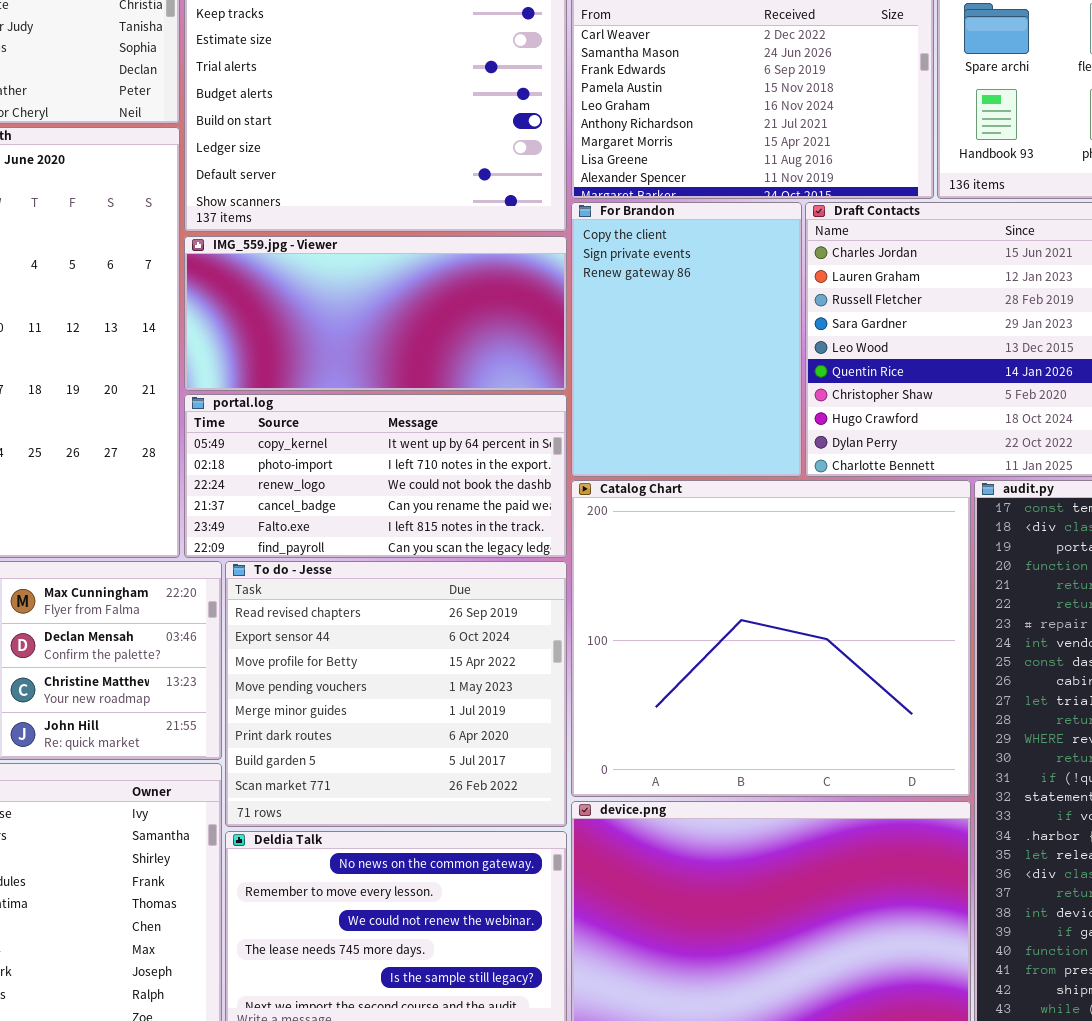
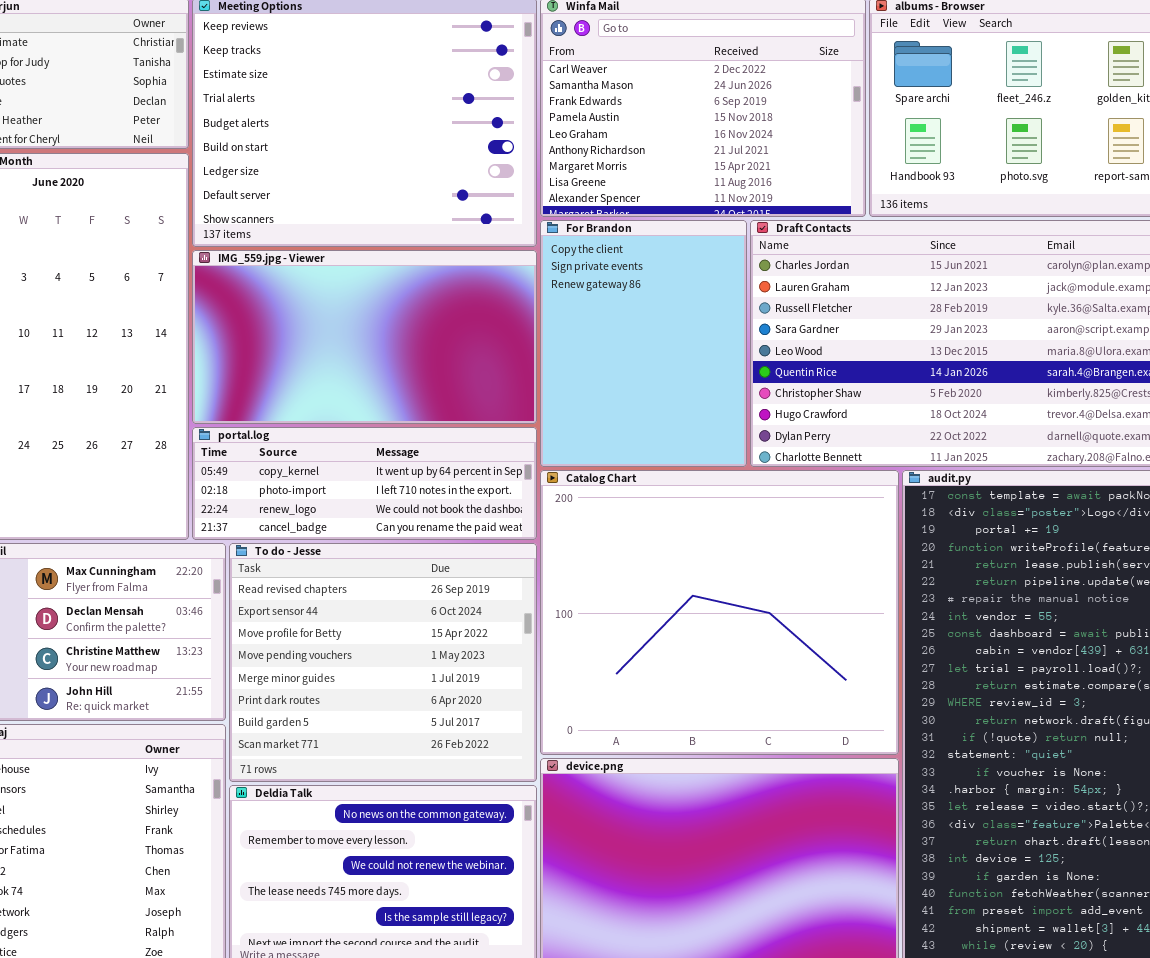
IMG_559.jpg - Viewer: [184,236,567,391] -> [192,250,537,424], resized
portal.log: [184,394,567,558] -> [192,427,537,540], resized

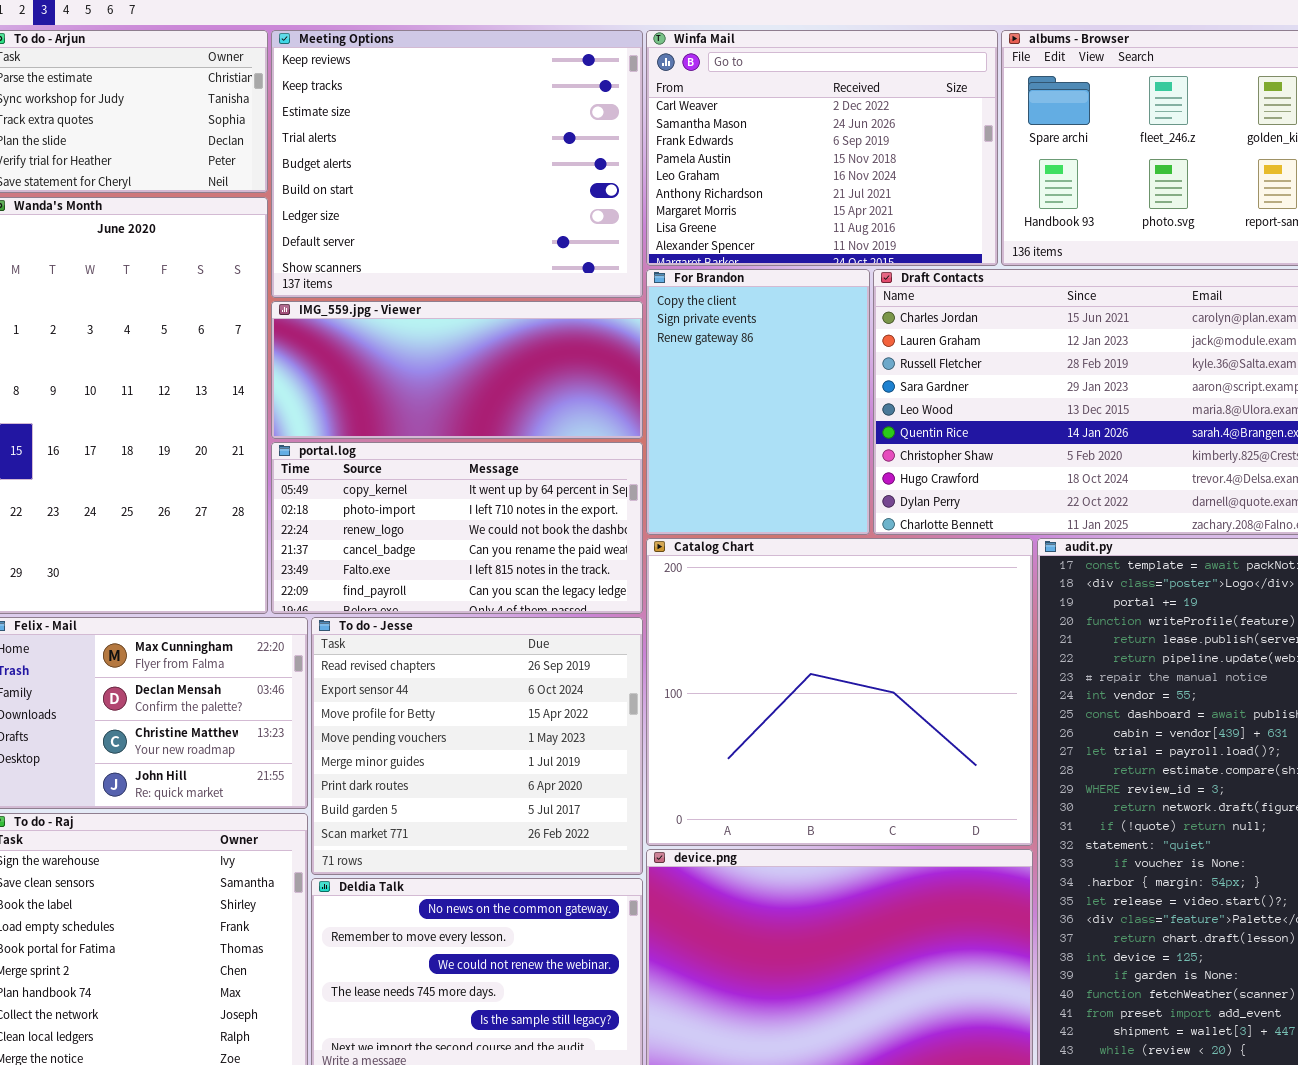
IMG_559.jpg - Viewer: [192,250,537,424] -> [271,301,643,439], resized
portal.log: [192,427,537,540] -> [271,442,643,614], resized

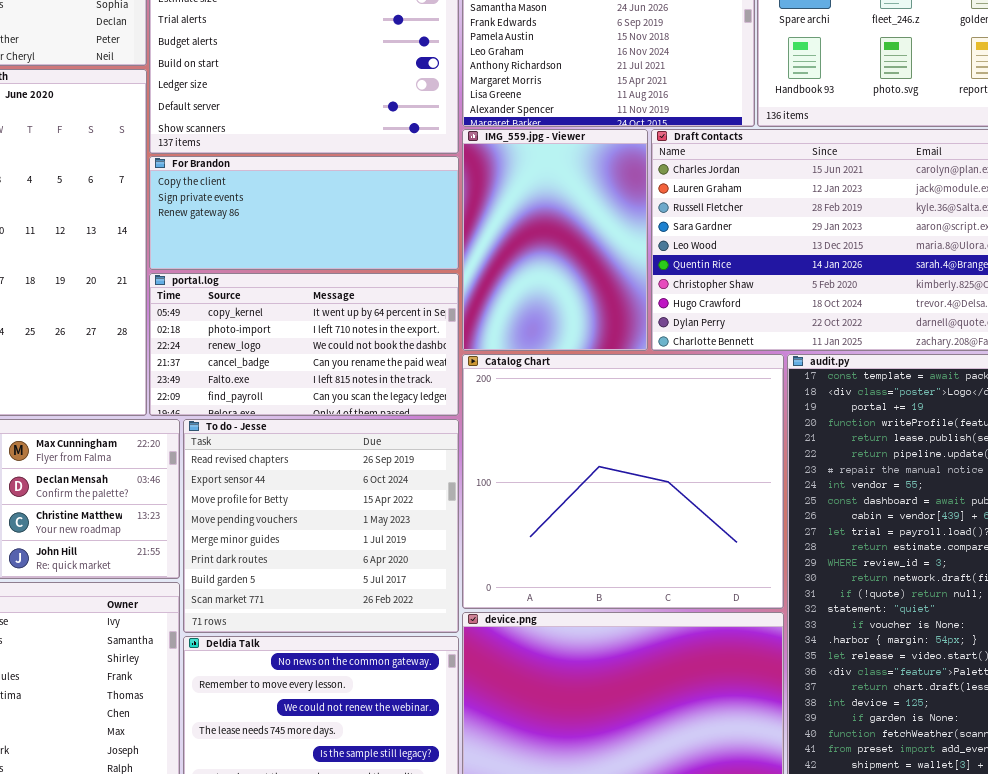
For Brandon: [646,269,870,535] -> [149,156,459,270], moved, resized
IMG_559.jpg - Viewer: [271,301,643,439] -> [462,129,648,351], moved, resized

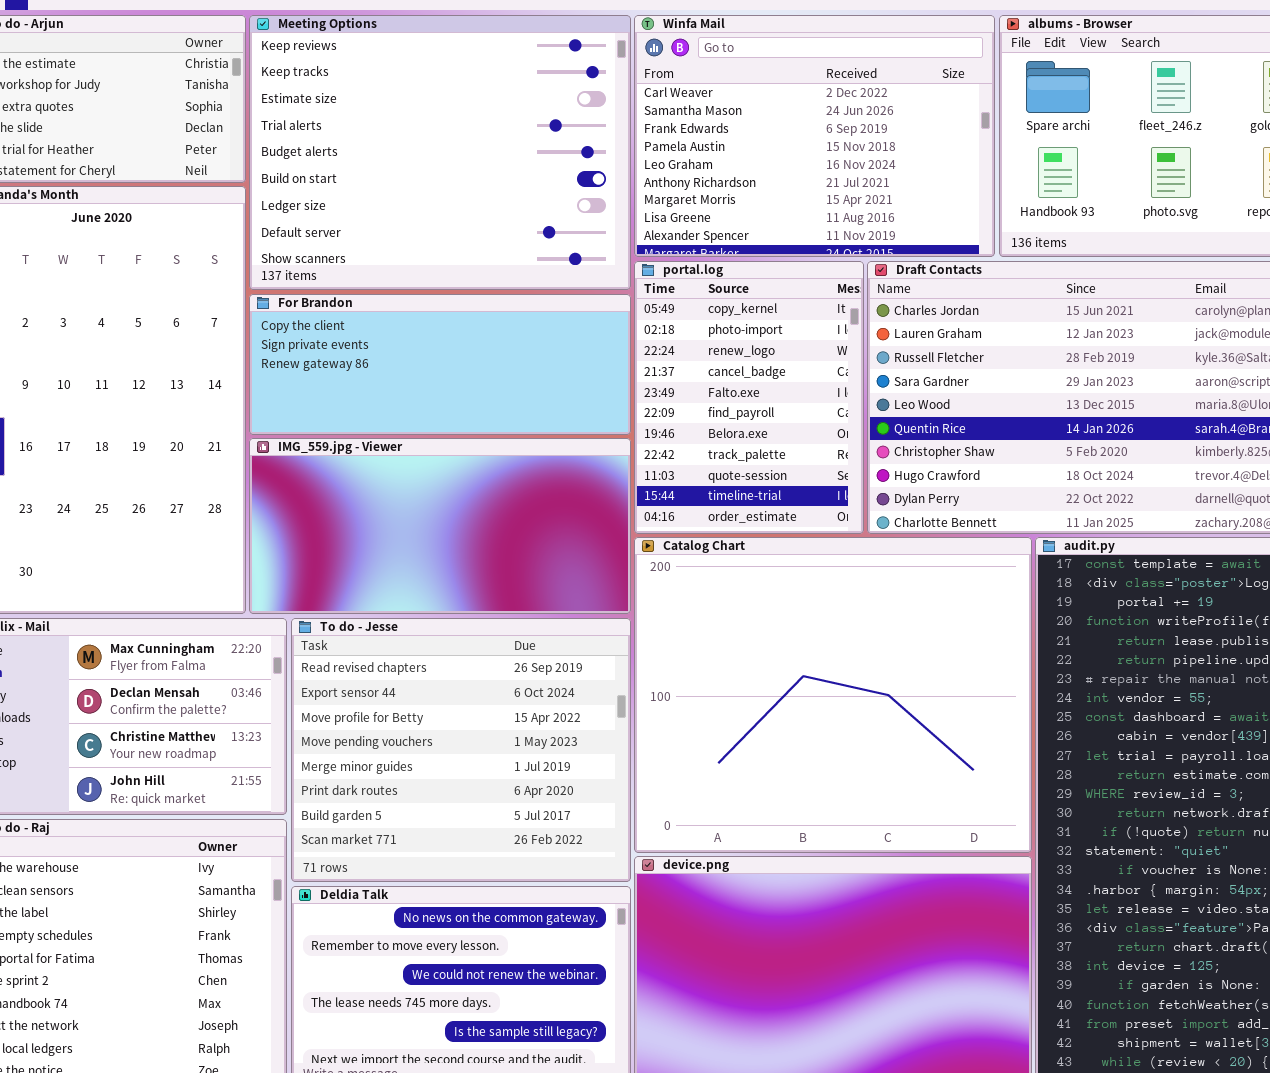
IMG_559.jpg - Viewer: [462,129,648,351] -> [249,438,631,614], moved, resized
portal.log: [149,273,459,416] -> [634,261,864,534], moved, resized

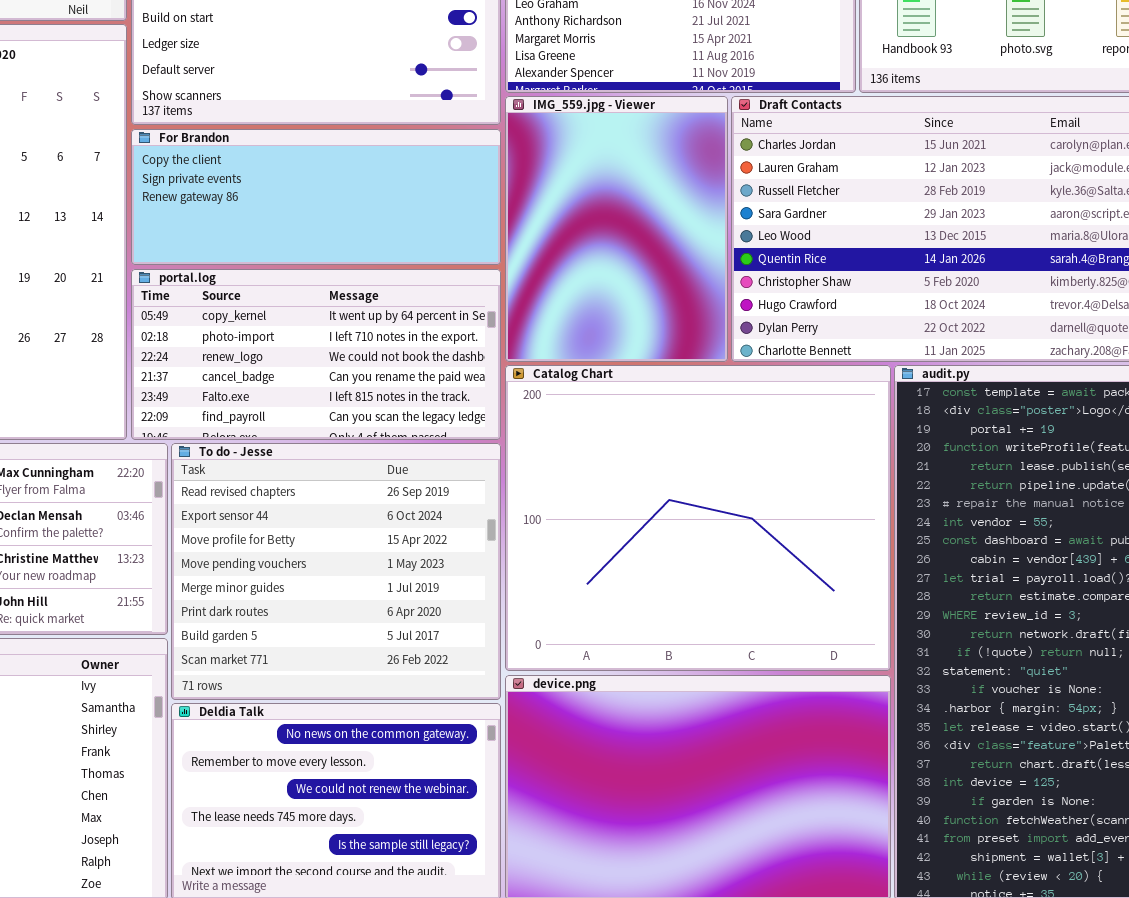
portal.log: [634,261,864,534] -> [131,269,501,440], moved, resized
IMG_559.jpg - Viewer: [249,438,631,614] -> [505,96,728,362], moved, resized

